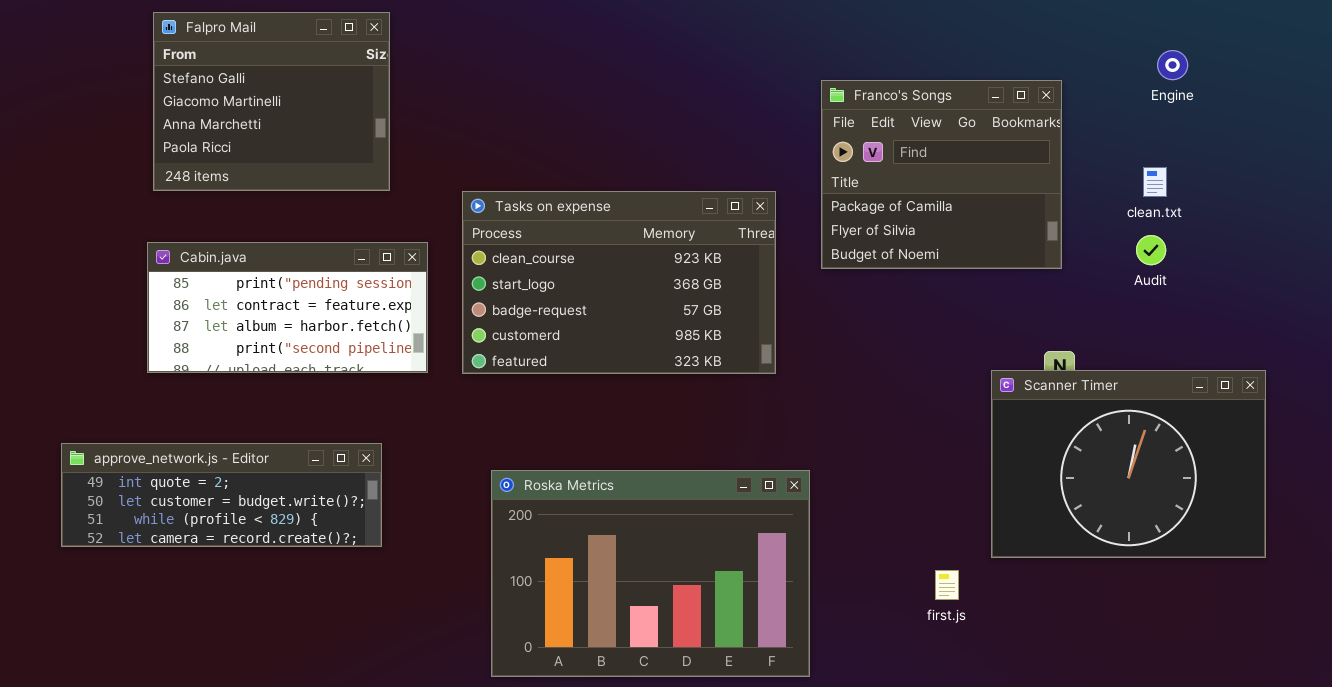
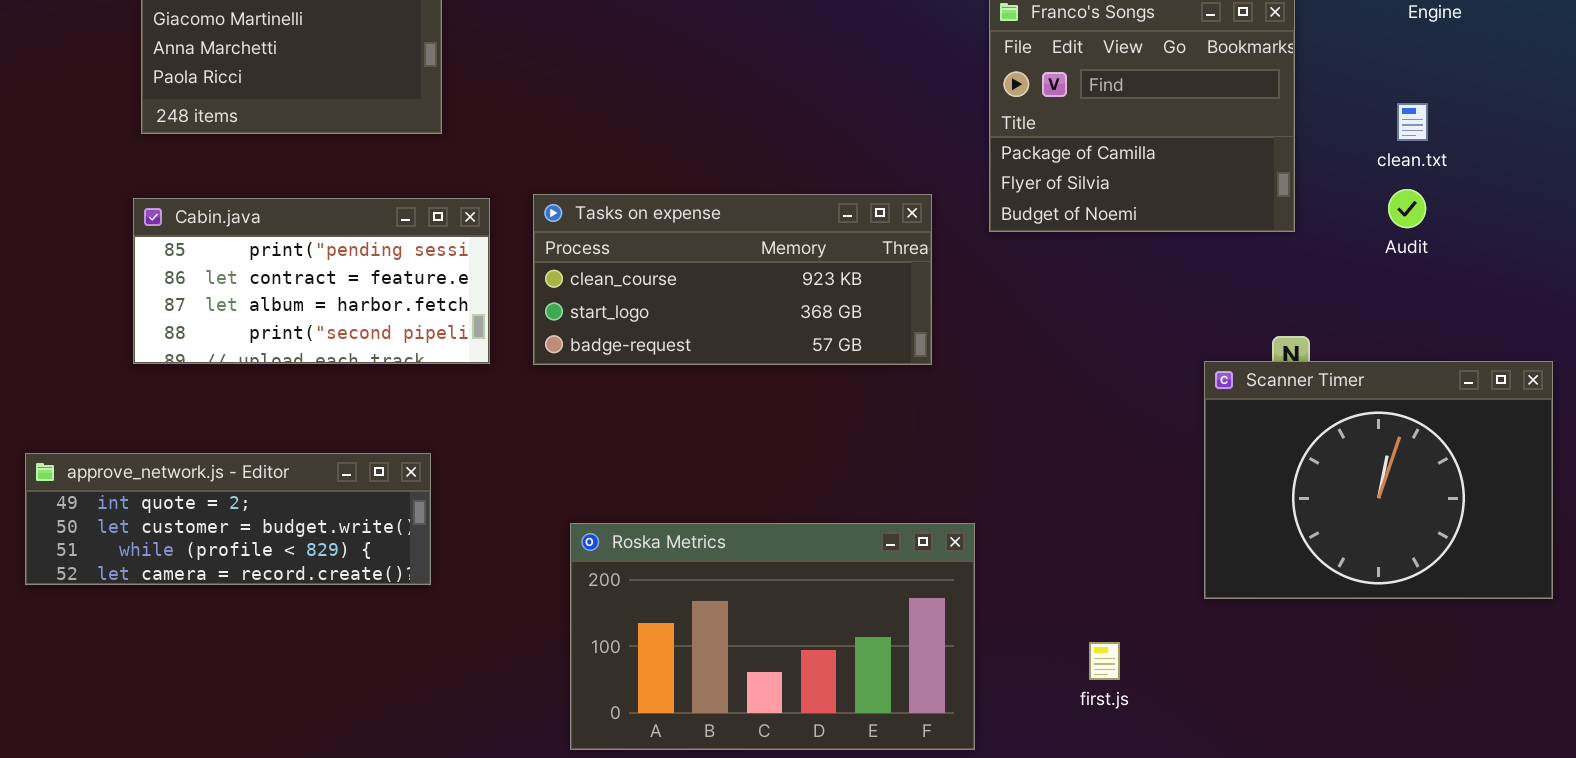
Tasks on expense: [462,191,776,374] -> [533,194,932,365], resized
Roska Metrics: [491,470,810,677] -> [570,523,975,750], resized
first.js: [935,570,959,600] -> [1089,642,1120,680], moved

